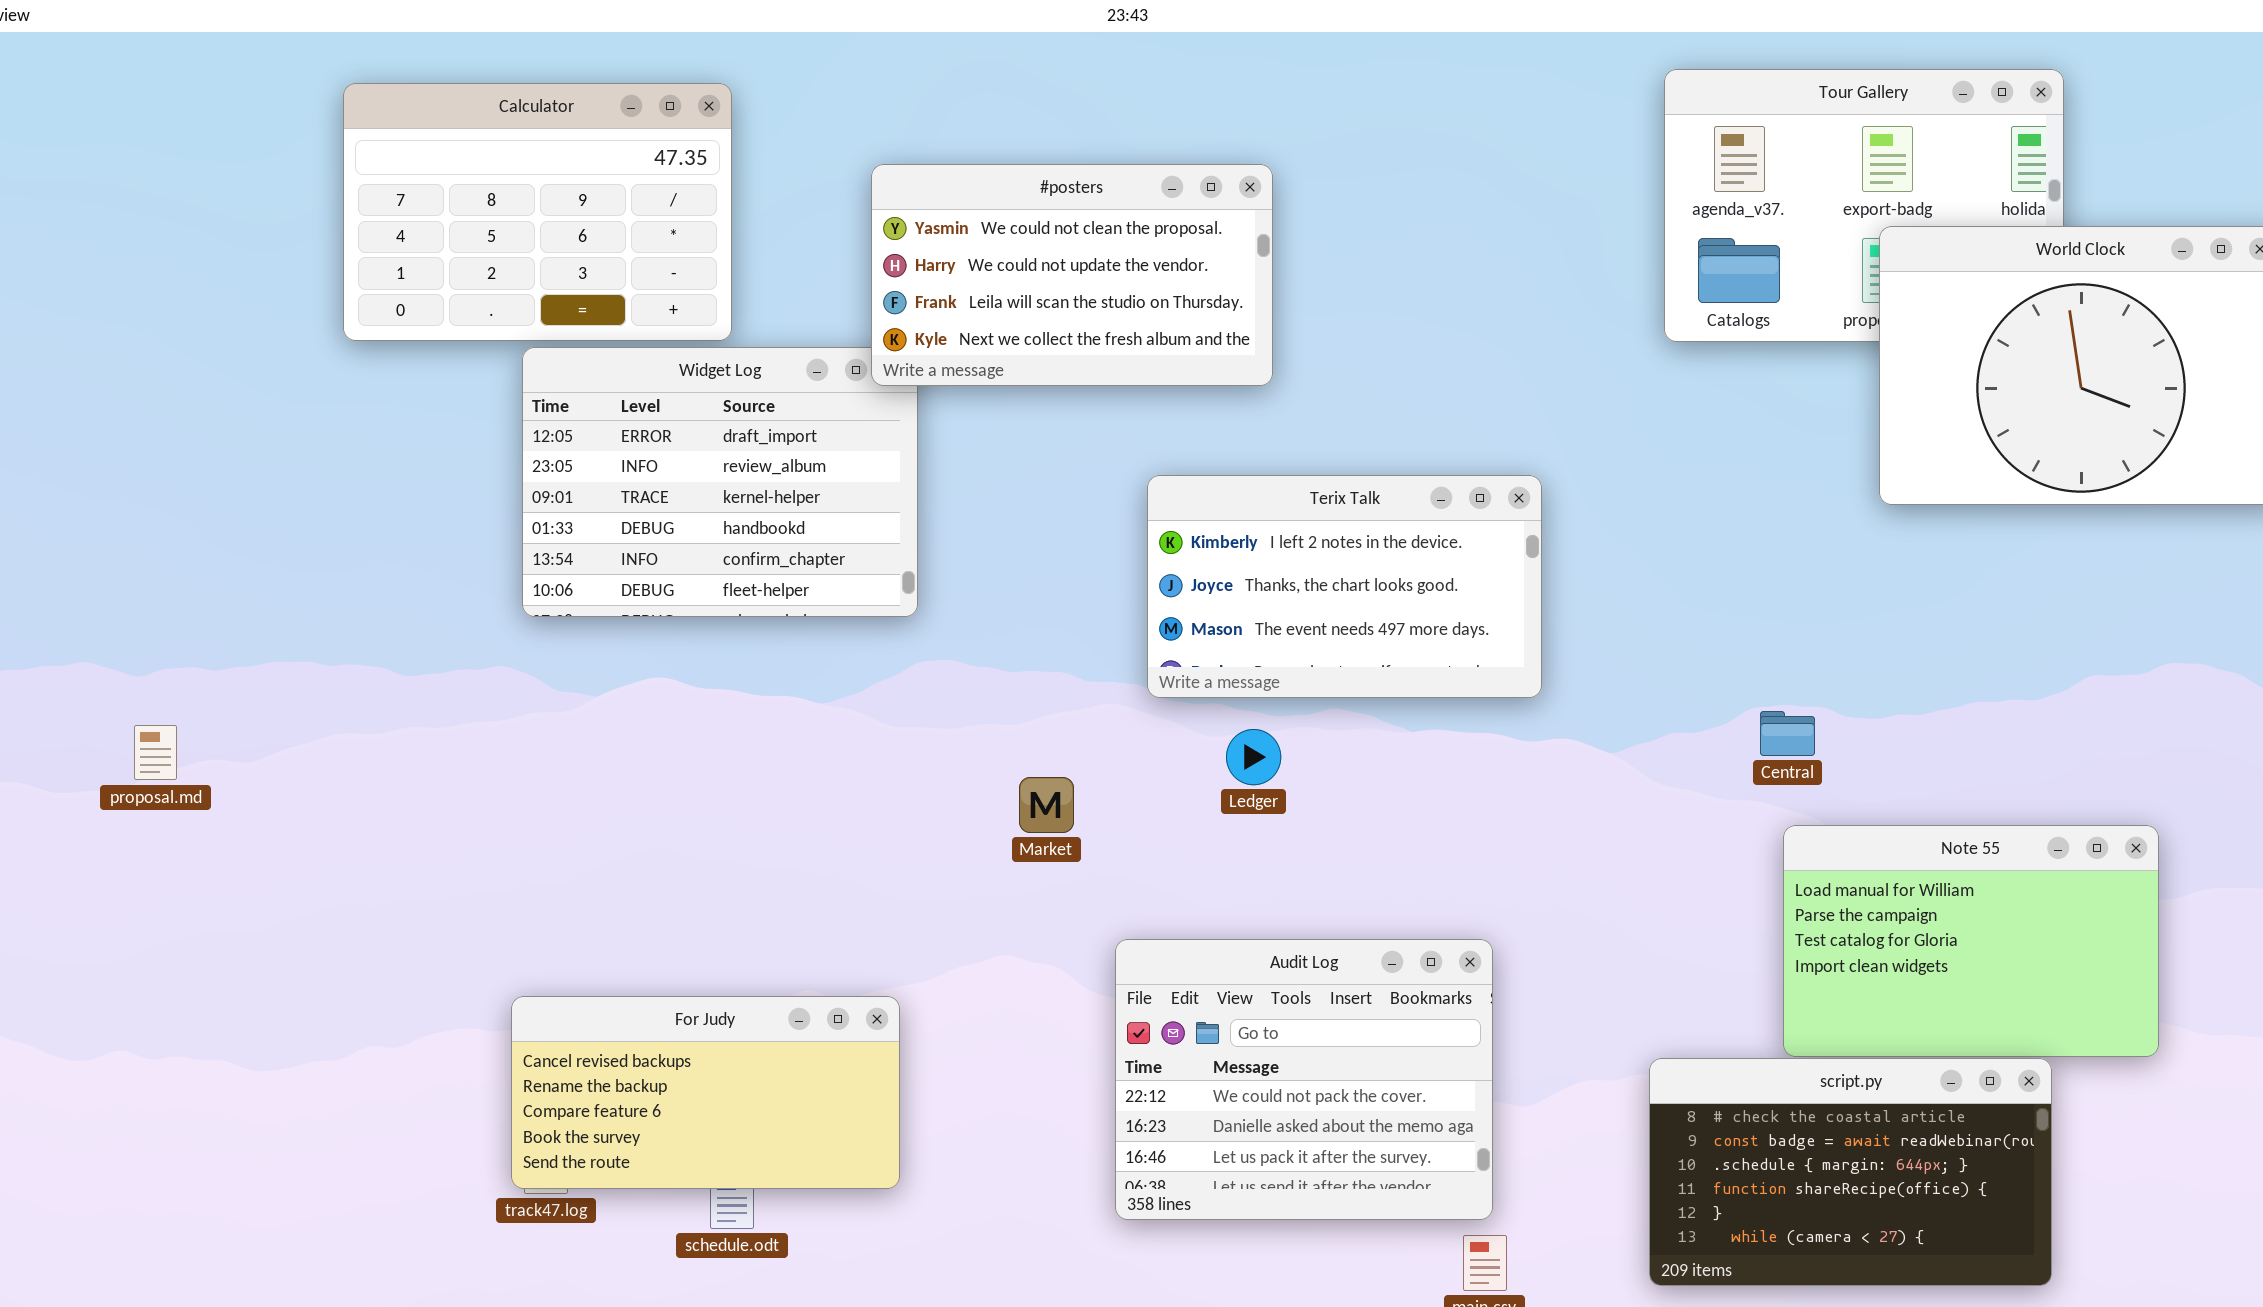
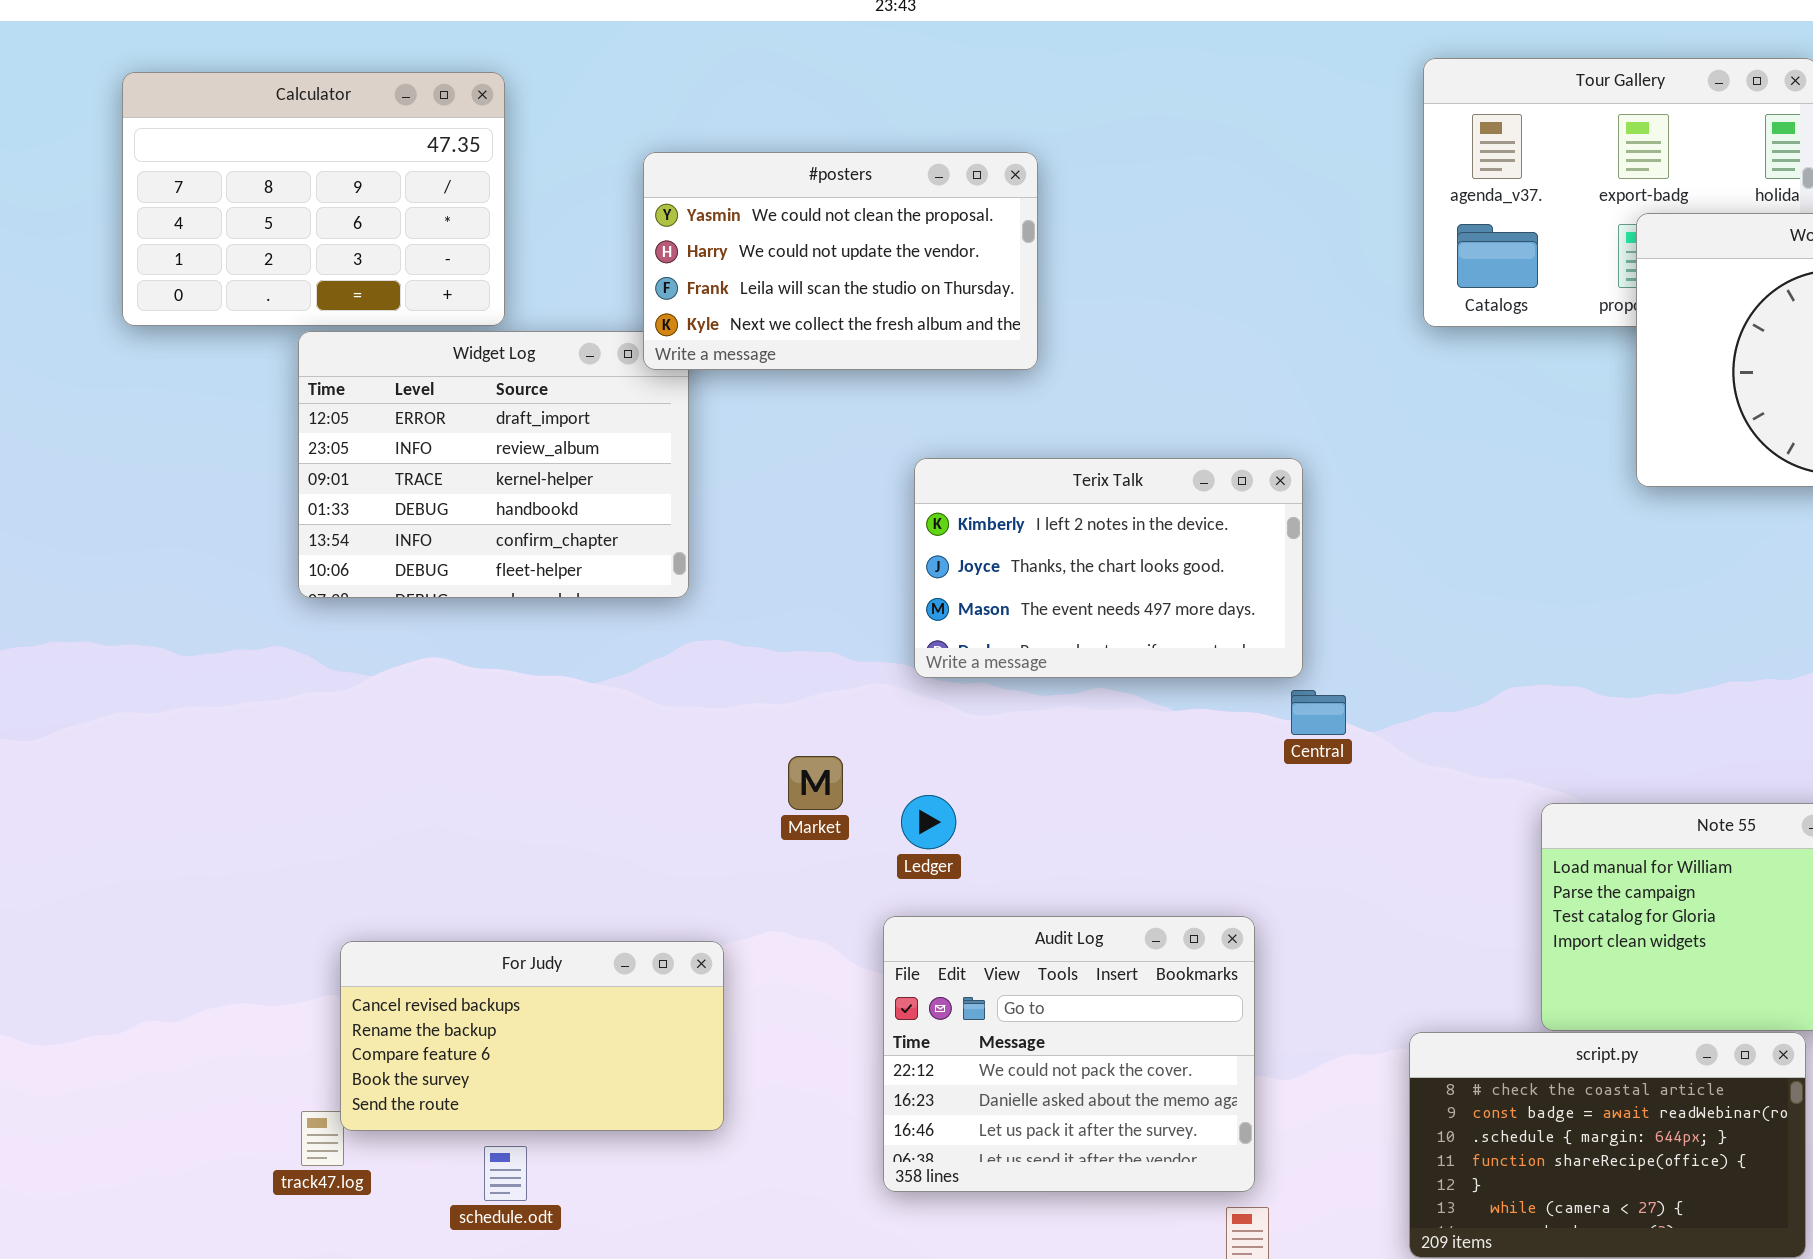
Central: [1760,711,1815,756] -> [1291,690,1346,735], moved
Ledger: [1226,729,1281,785] -> [901,795,956,849], moved
For Judy: [511,996,900,1189] -> [340,941,724,1131], moved

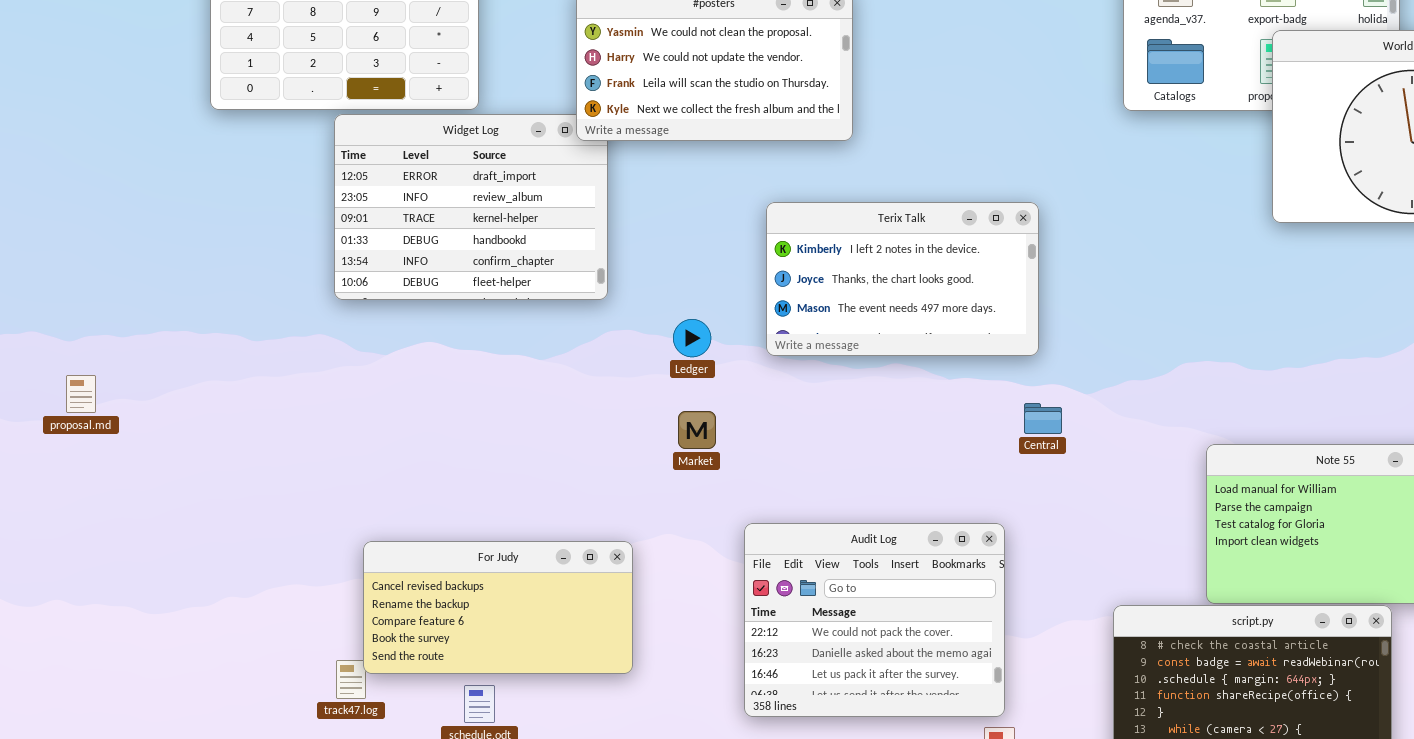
Central: [1291,690,1346,735] -> [1024,403,1062,434], moved
Ledger: [901,795,956,849] -> [673,319,711,357], moved

